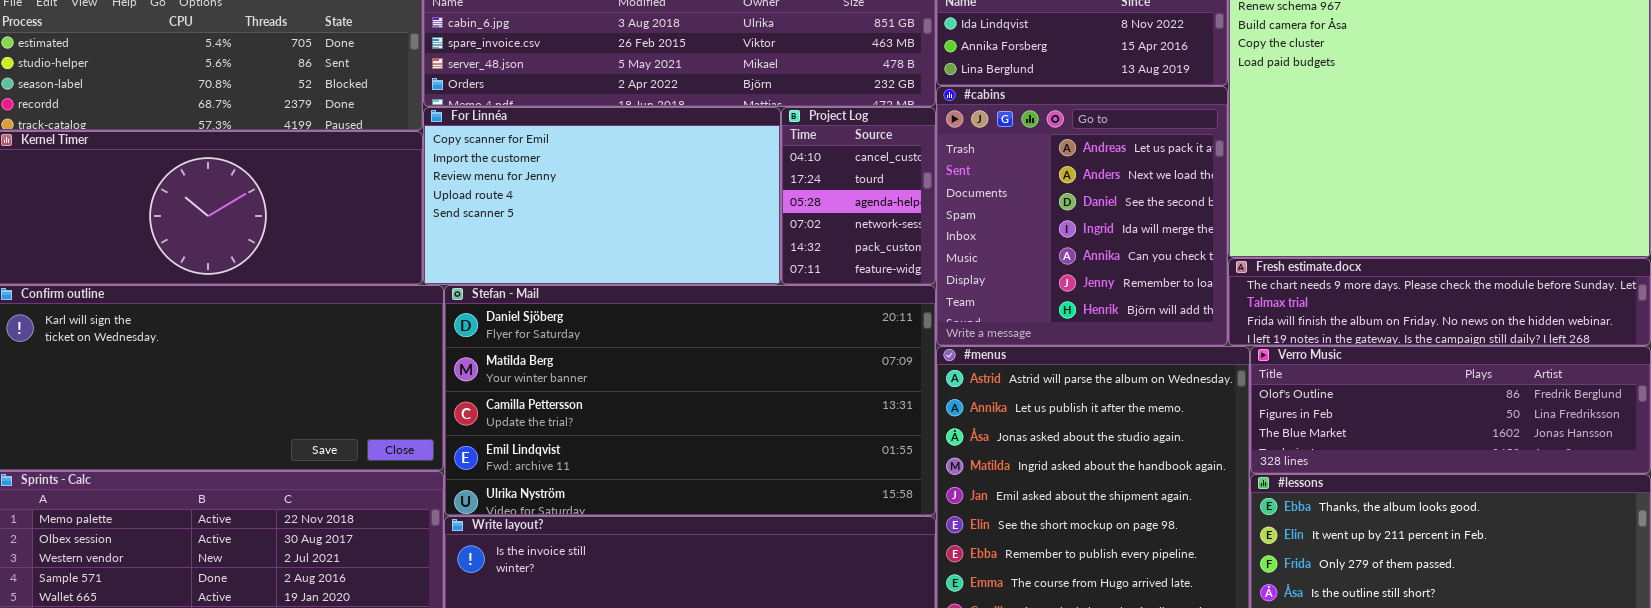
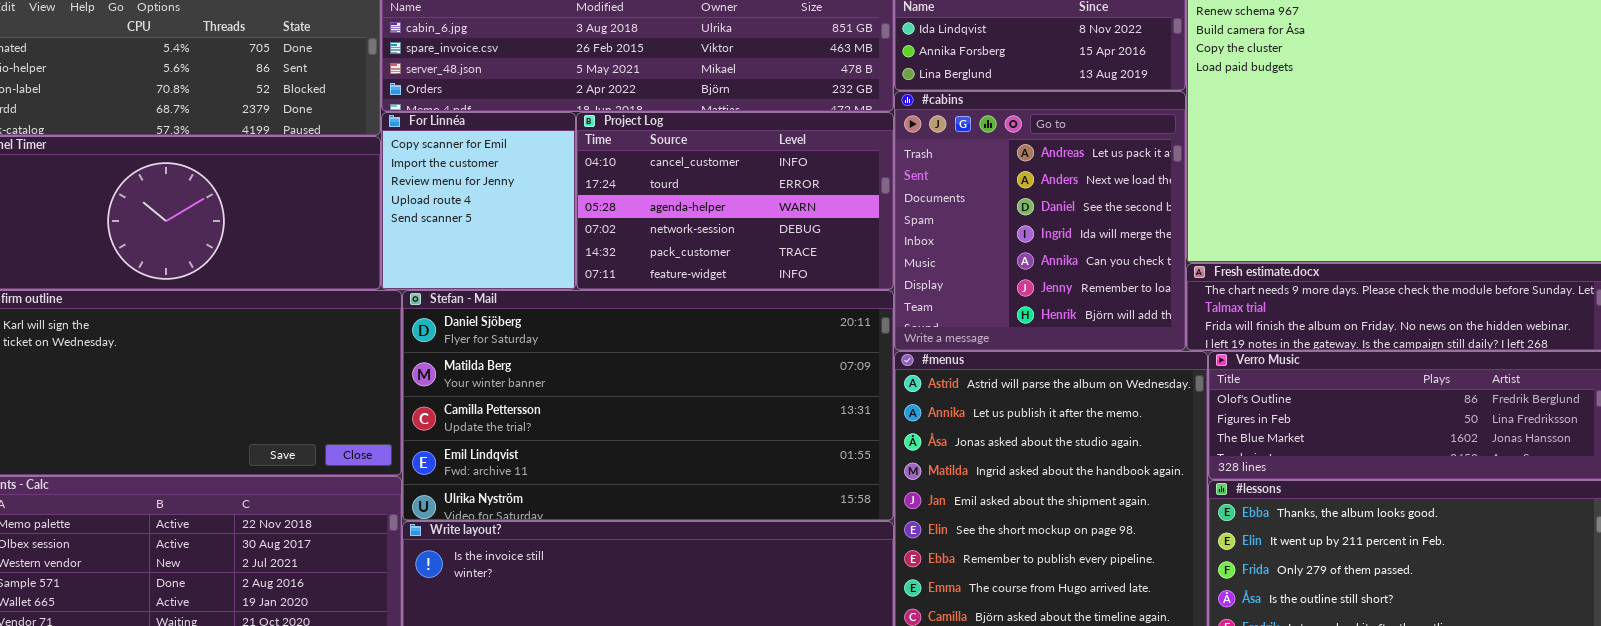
For Linnéa: [423,107,781,285] -> [381,112,576,290], resized
Project Log: [781,107,936,285] -> [576,112,894,290], resized

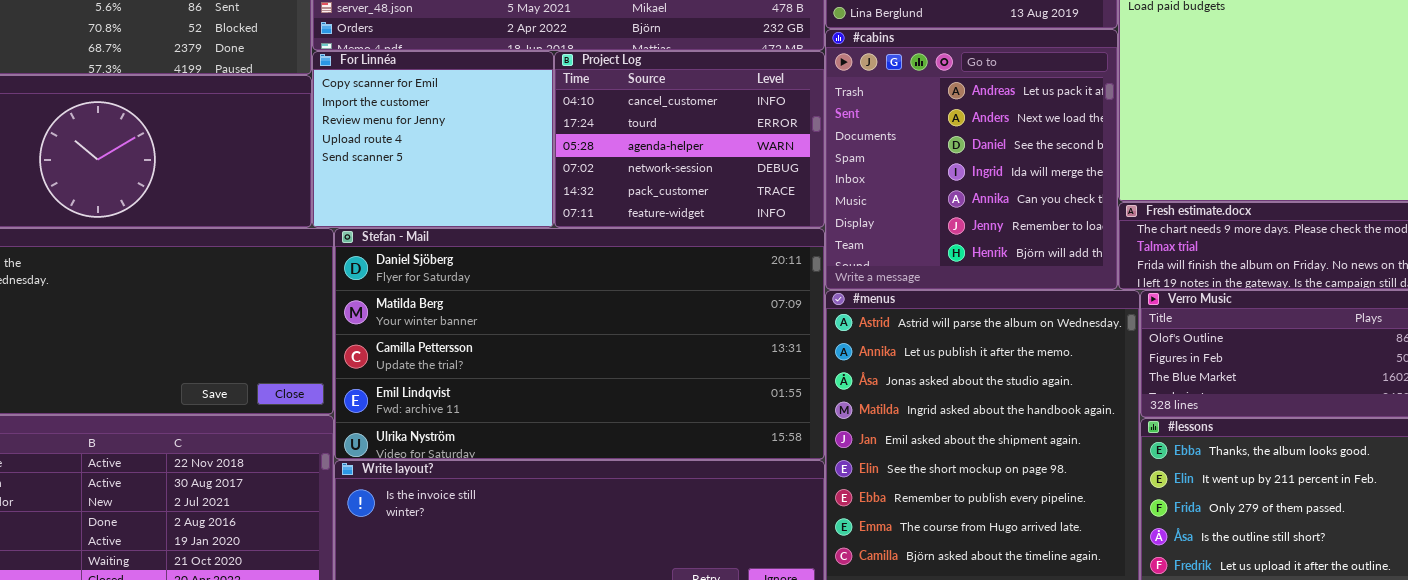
For Linnéa: [381,112,576,290] -> [312,51,554,228], resized
Project Log: [576,112,894,290] -> [554,51,825,228], resized

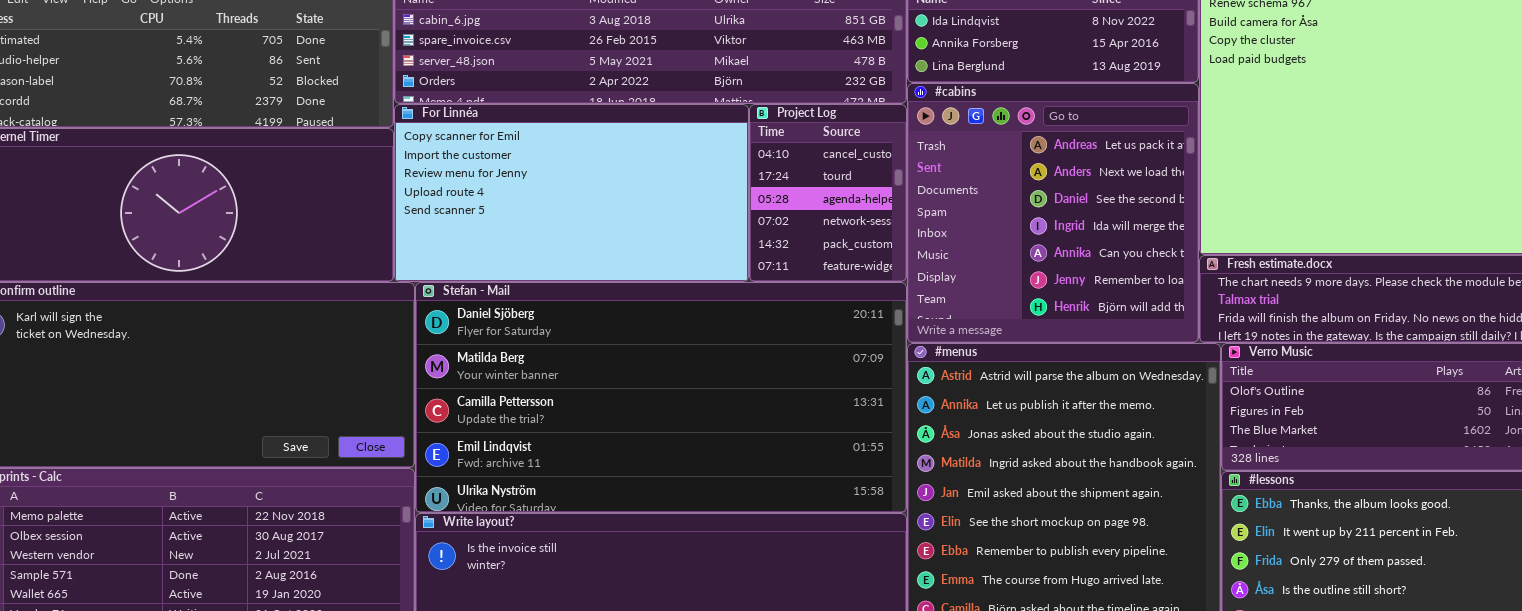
For Linnéa: [312,51,554,228] -> [394,104,749,282], resized
Project Log: [554,51,825,228] -> [749,104,907,282], resized

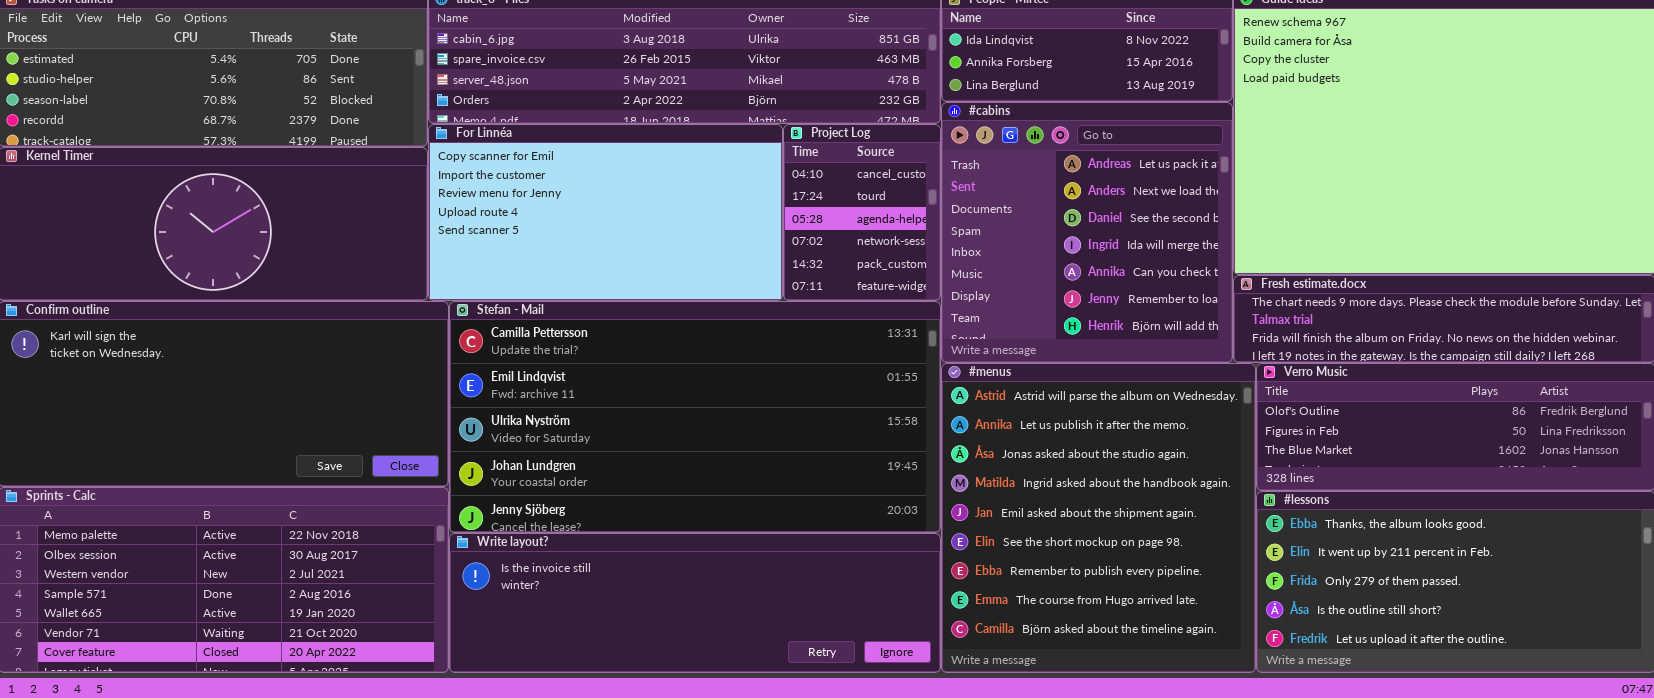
Stefan - Mail: [415,282,907,513] -> [449,301,941,533], scrolled down 2 rows

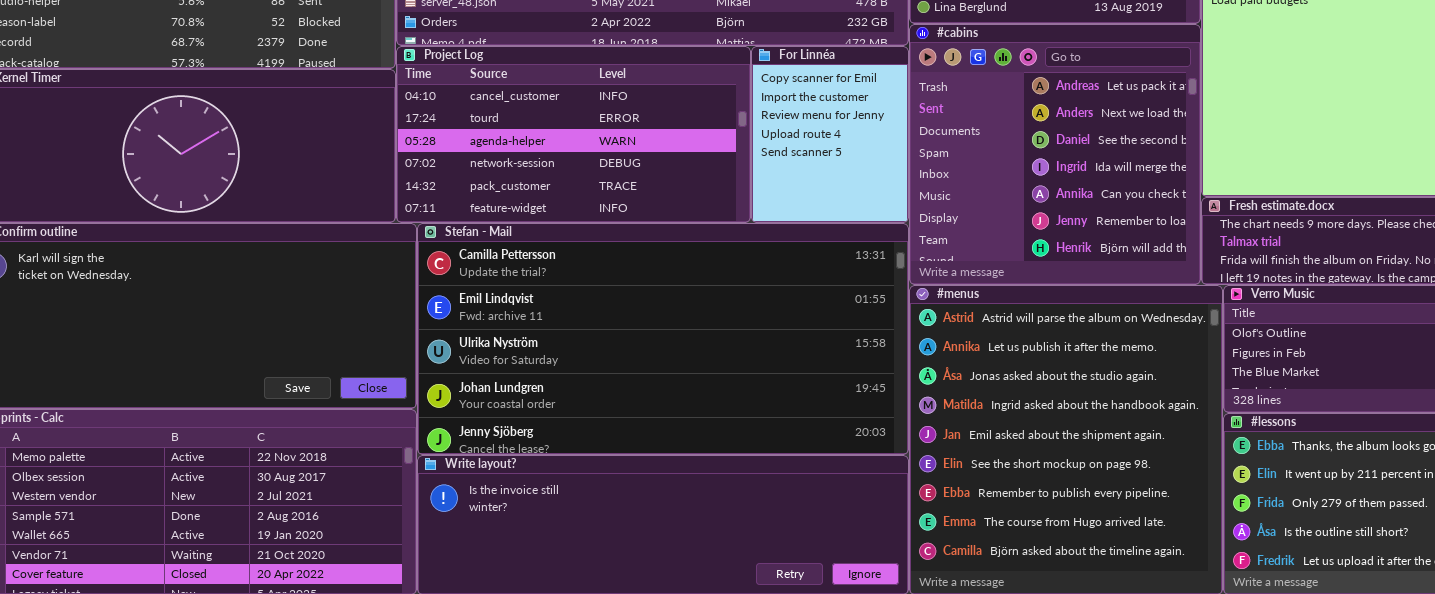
For Linnéa: [428,124,783,301] -> [751,46,909,223], moved, resized
Project Log: [783,124,941,301] -> [396,46,751,223], moved, resized

